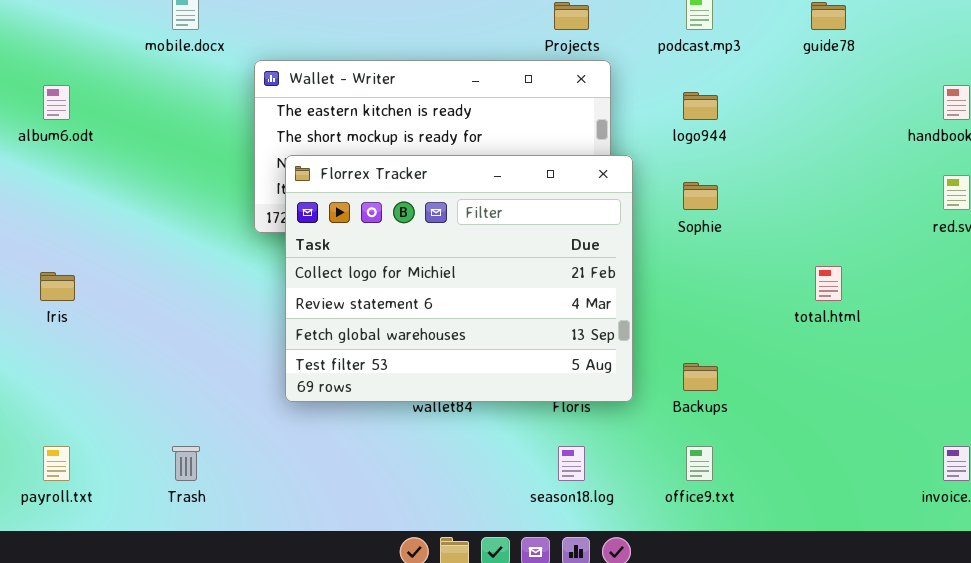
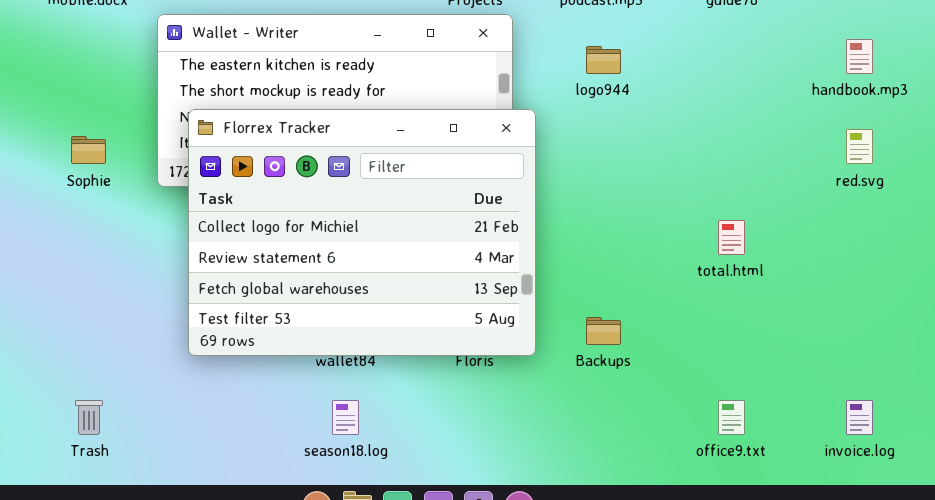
Sophie: [683,182,718,210] -> [71,136,106,164], moved
season18.log: [558,446,585,481] -> [332,400,359,435], moved
office9.txt: [686,446,713,481] -> [718,400,745,435], moved

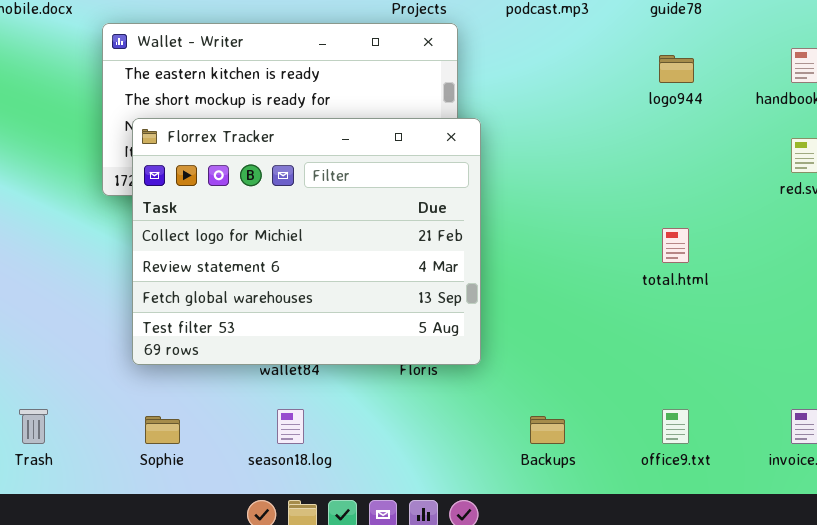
logo944: [586,46,621,74] -> [659,55,694,83], moved
Sophie: [71,136,106,164] -> [145,416,180,444], moved
Backups: [586,317,621,345] -> [530,416,565,444], moved

